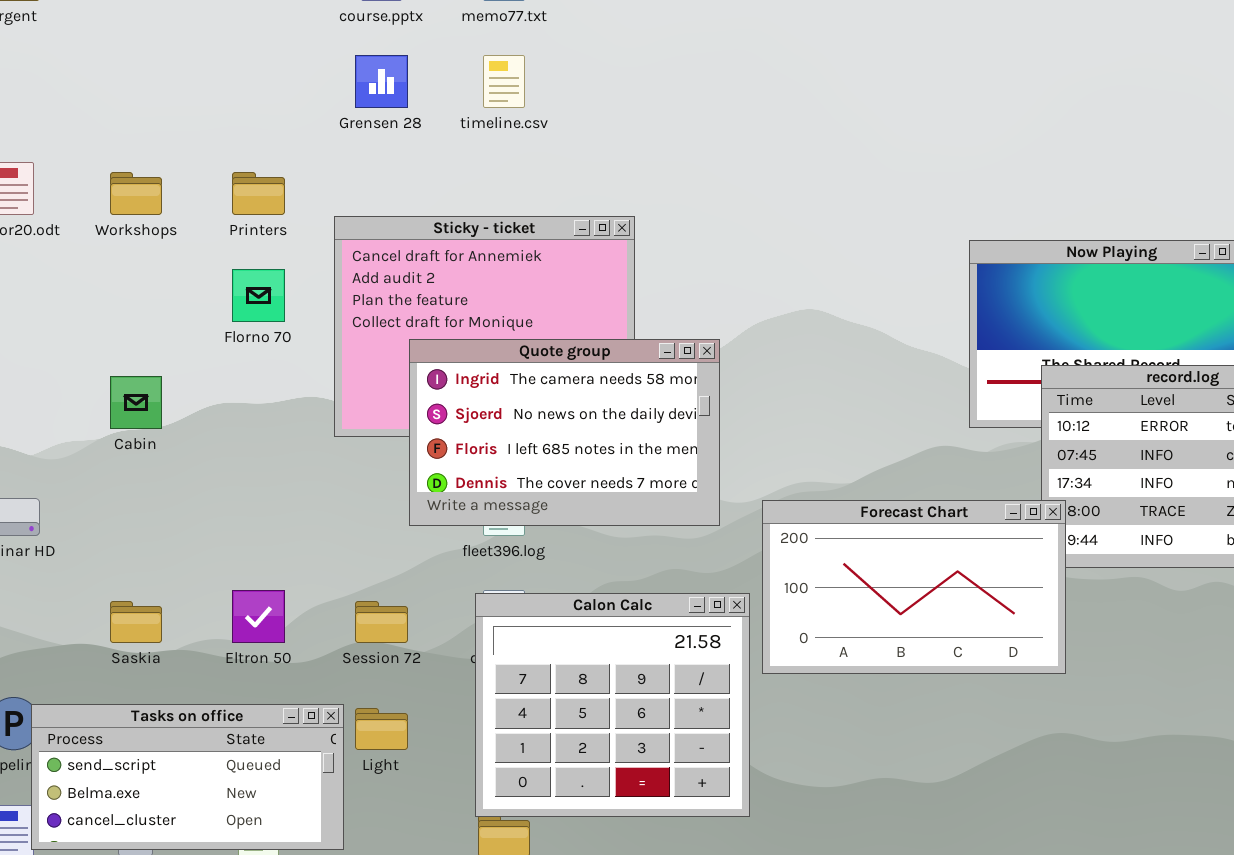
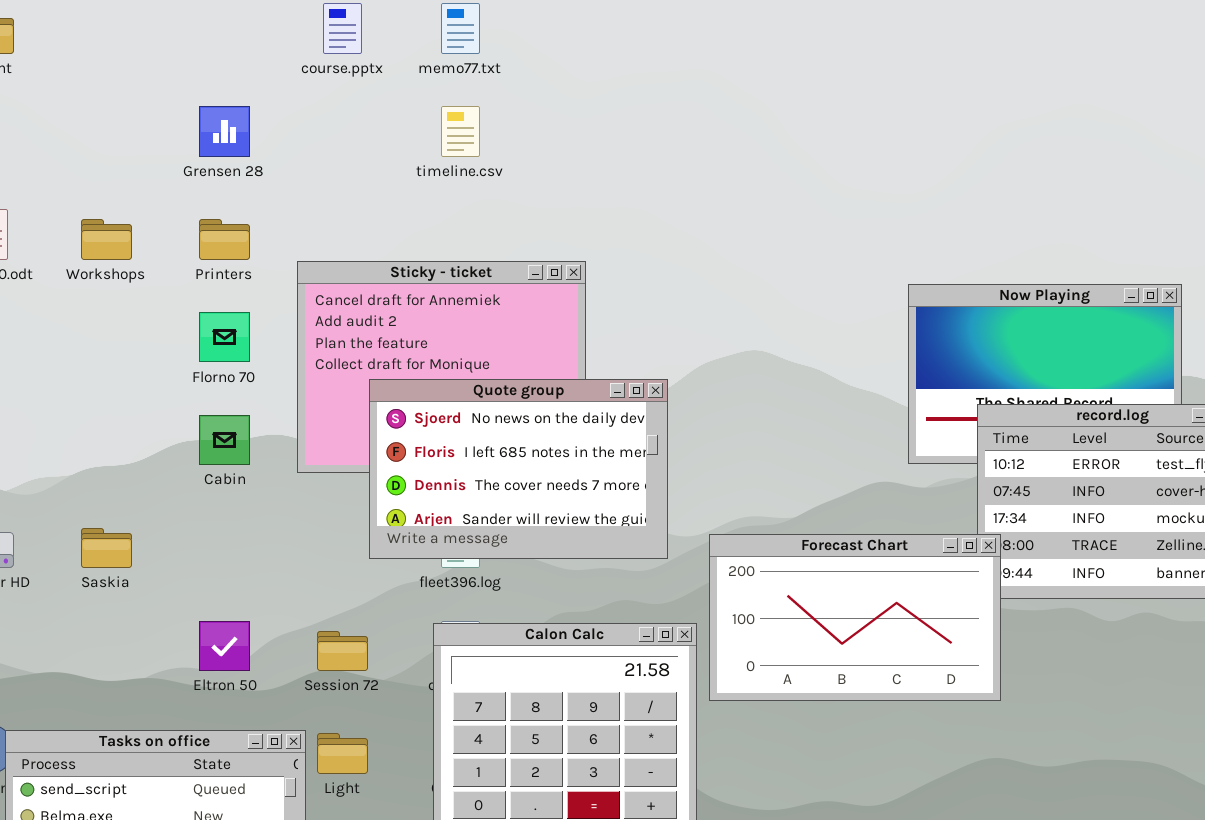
Grensen 28: [355,55,408,108] -> [199,106,250,157], moved
Quote group: [409,339,720,526] -> [369,379,668,559], scrolled down 1 row
Cabin: [110,376,162,429] -> [199,415,250,465], moved
Saskia: [110,601,162,643] -> [81,528,132,568], moved

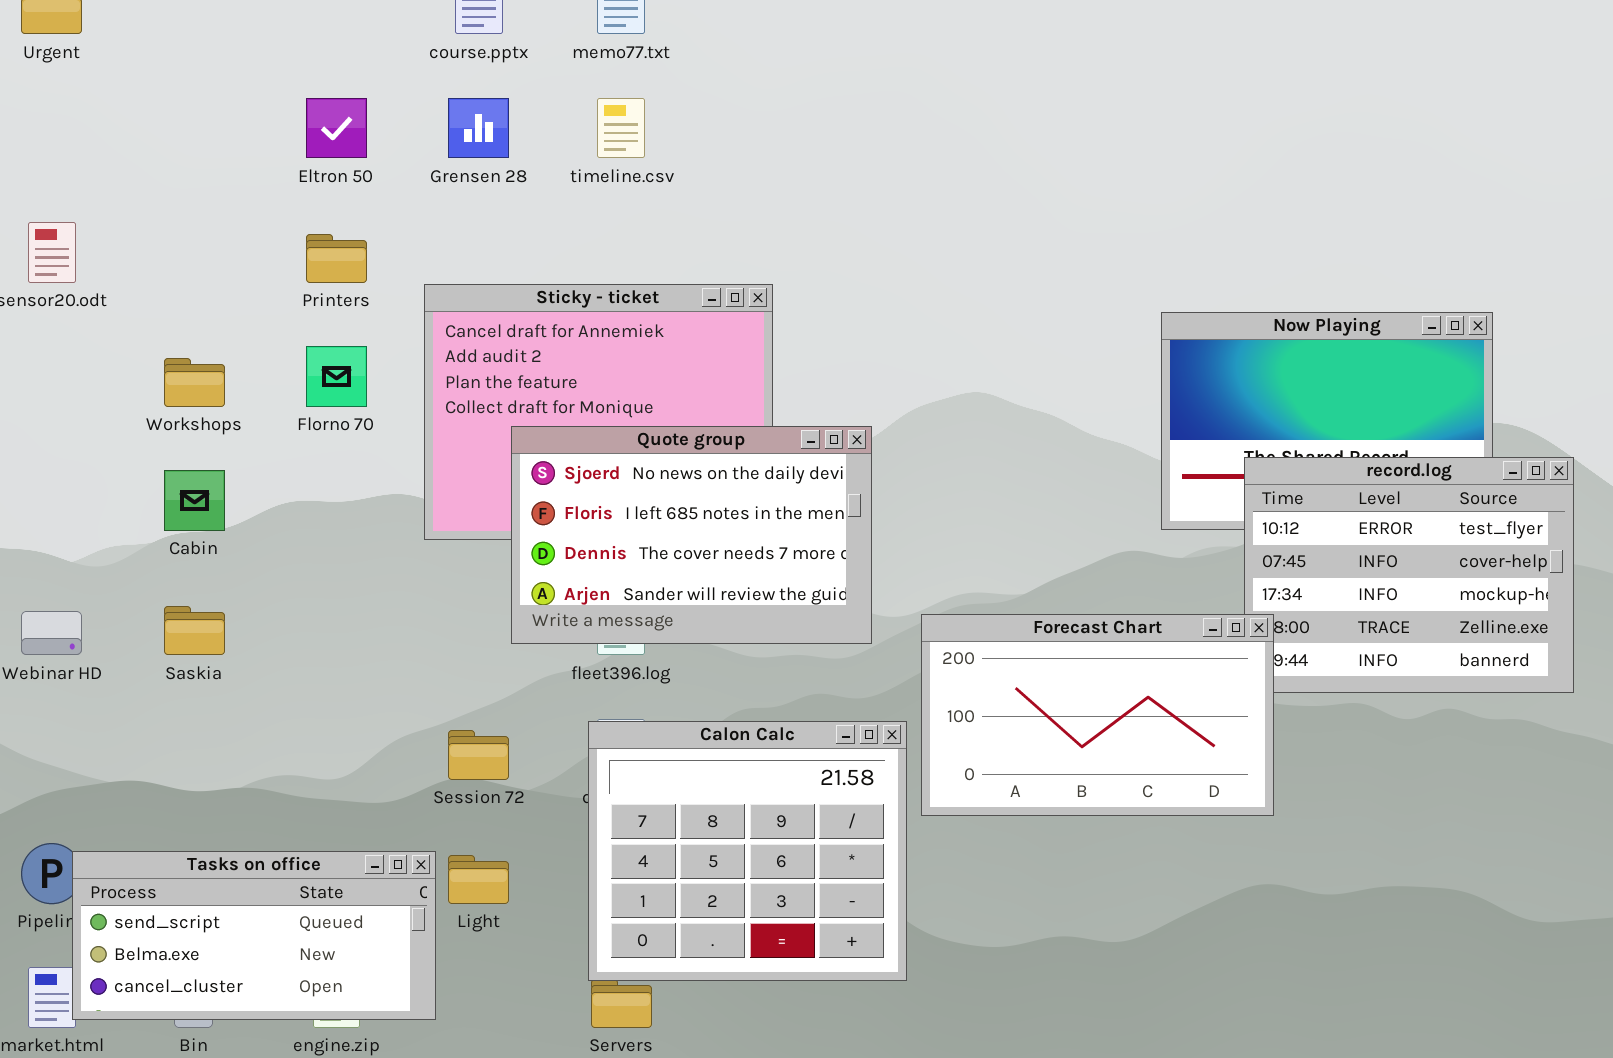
Grensen 28: [199,106,250,157] -> [448,98,509,158], moved
Workshops: [81,219,132,260] -> [164,358,225,407], moved
Cabin: [199,415,250,465] -> [164,470,225,531], moved
Eltron 50: [199,621,250,671] -> [306,98,367,158], moved

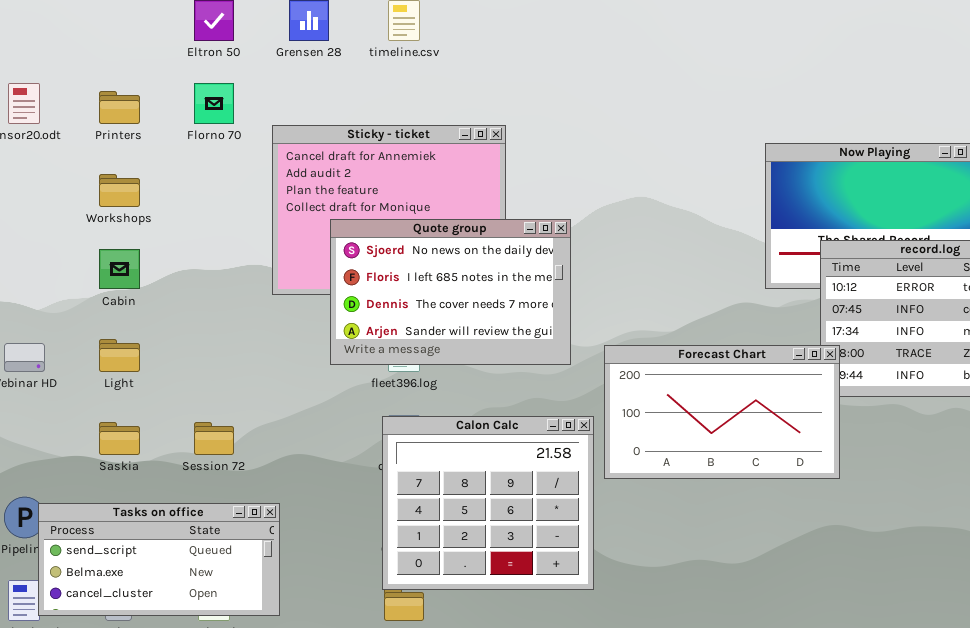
Printers: [306,234,367,283] -> [99,91,140,124], moved
Florno 70: [306,346,367,407] -> [194,83,234,124], moved
Saskia: [164,606,225,655] -> [99,422,140,455], moved
Session 72: [448,730,509,780] -> [194,422,234,455], moved
Light: [448,855,509,904] -> [99,339,140,372], moved

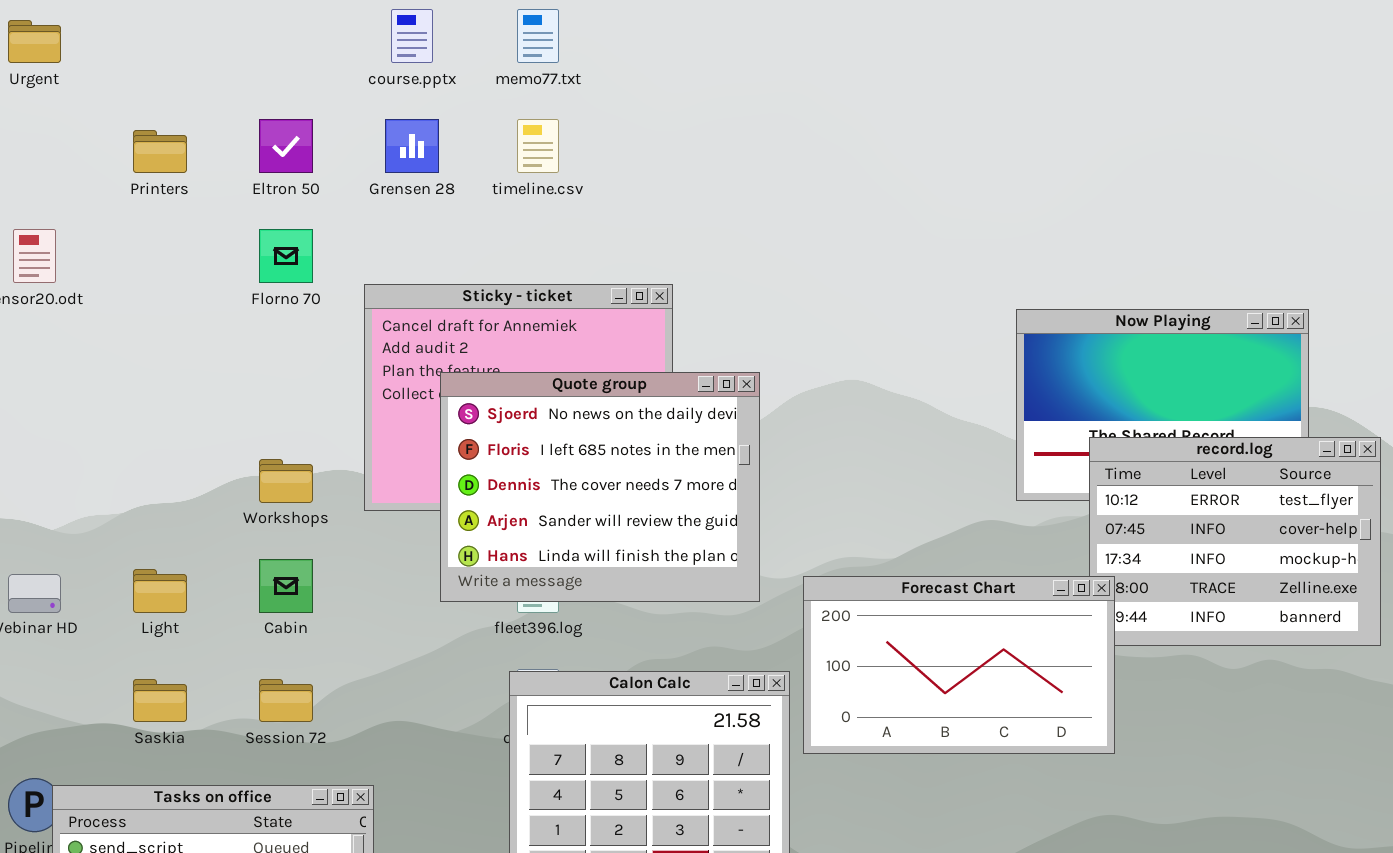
Printers: [99,91,140,124] -> [133,130,187,173], moved
Workshops: [99,174,140,207] -> [259,459,313,503], moved
Quote group: [330,219,571,365] -> [440,372,760,602], resized
Cabin: [99,249,140,289] -> [259,559,313,613], moved

